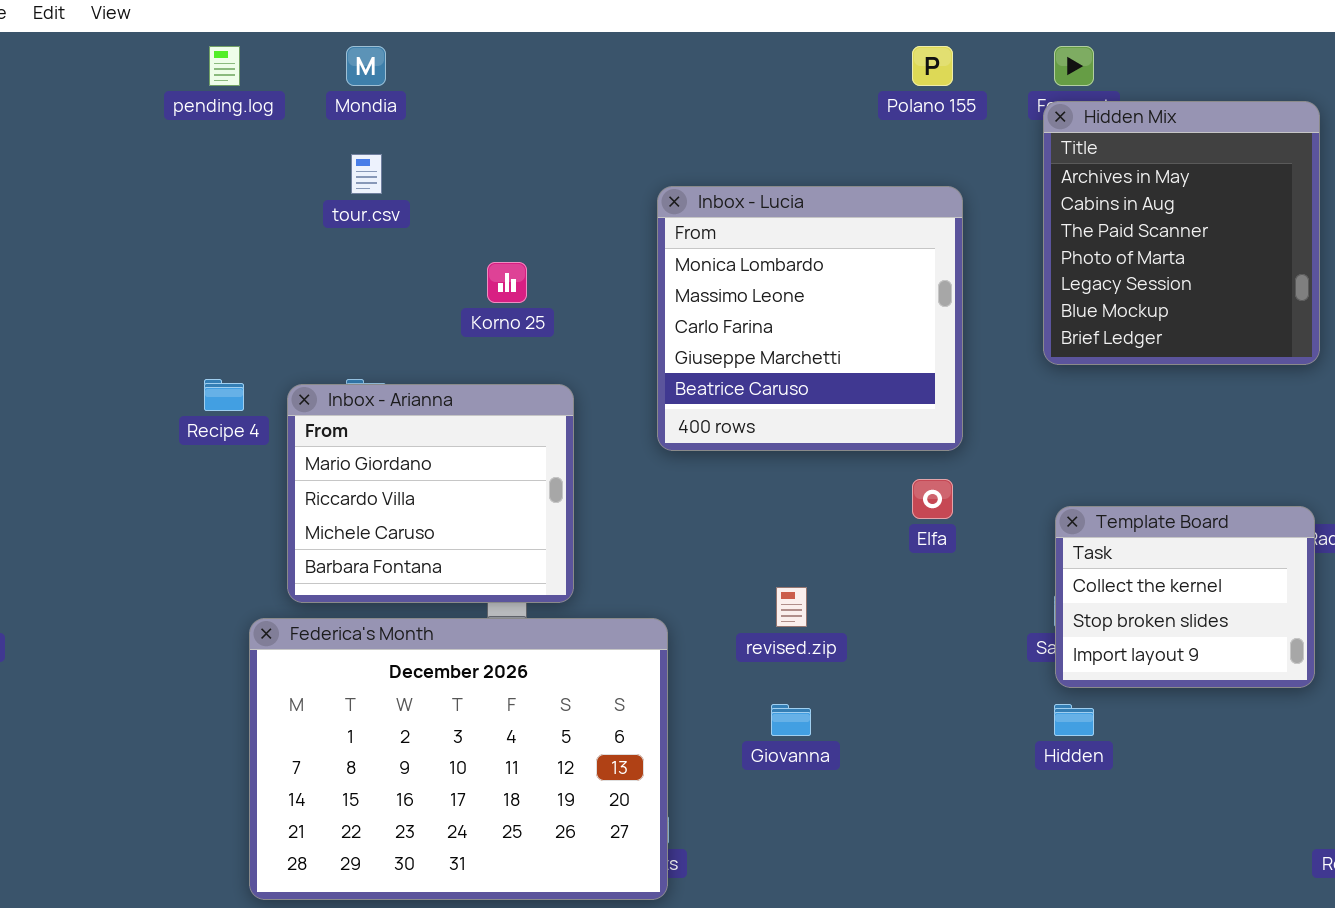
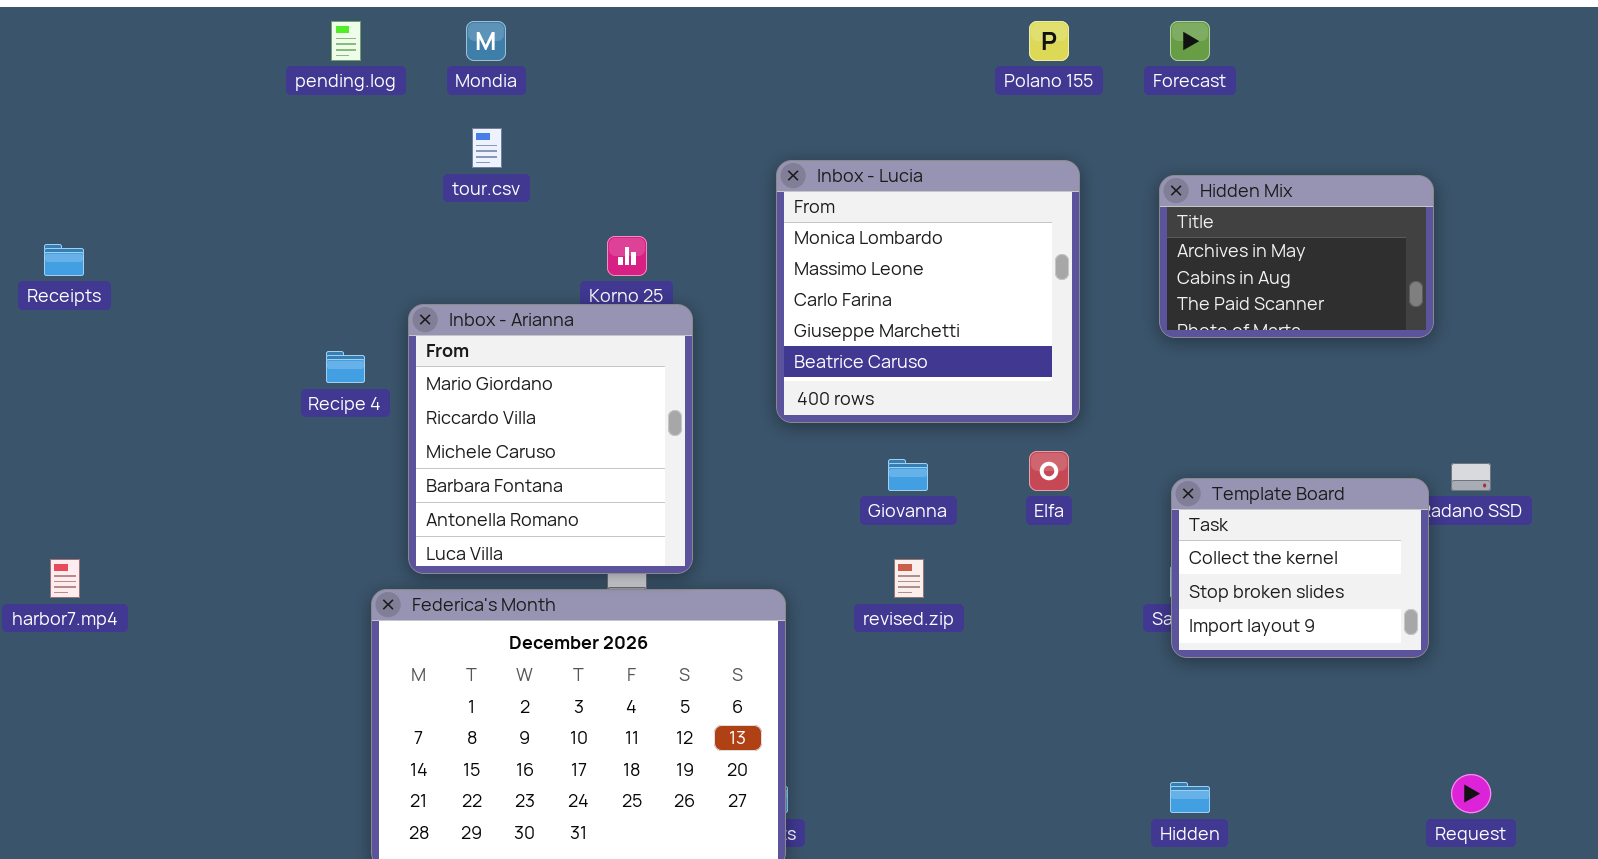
Hidden Mix: [1043,101,1320,365] -> [1159,175,1434,338], resized
Inbox - Arianna: [287,384,574,603] -> [408,304,693,574], resized
Giovanna: [771,704,811,736] -> [888,459,928,491], moved
Hidden: [1054,704,1094,736] -> [1170,782,1210,813], moved

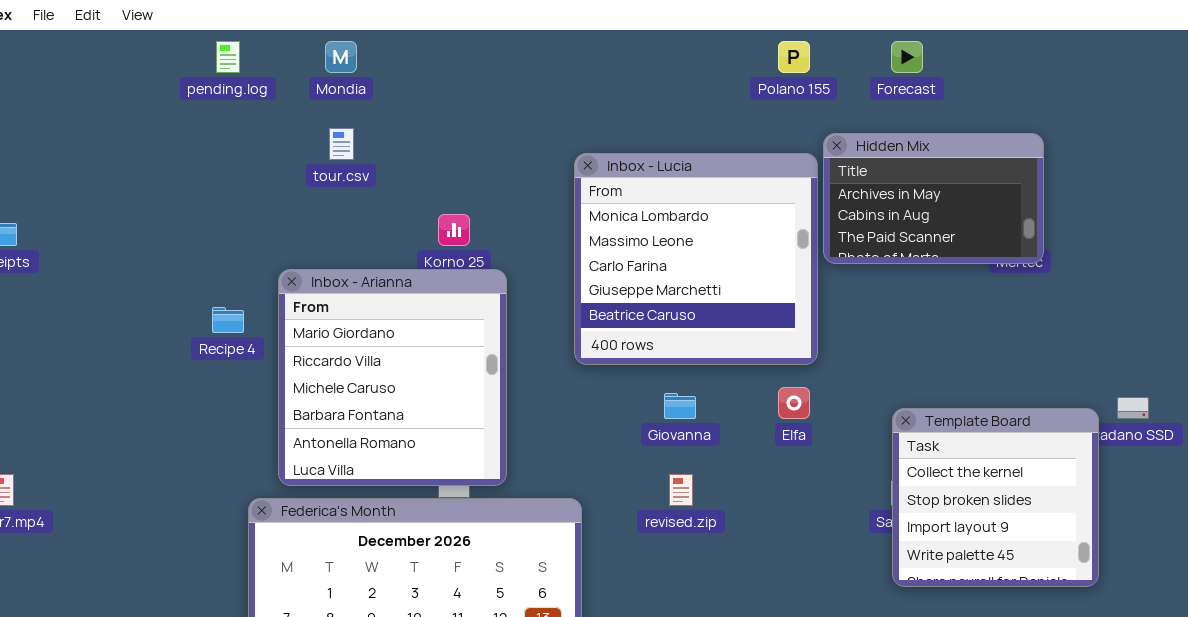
Hidden Mix: [1159,175,1434,338] -> [823,133,1044,264], moved
Template Board: [1171,478,1429,658] -> [892,408,1099,587], resized

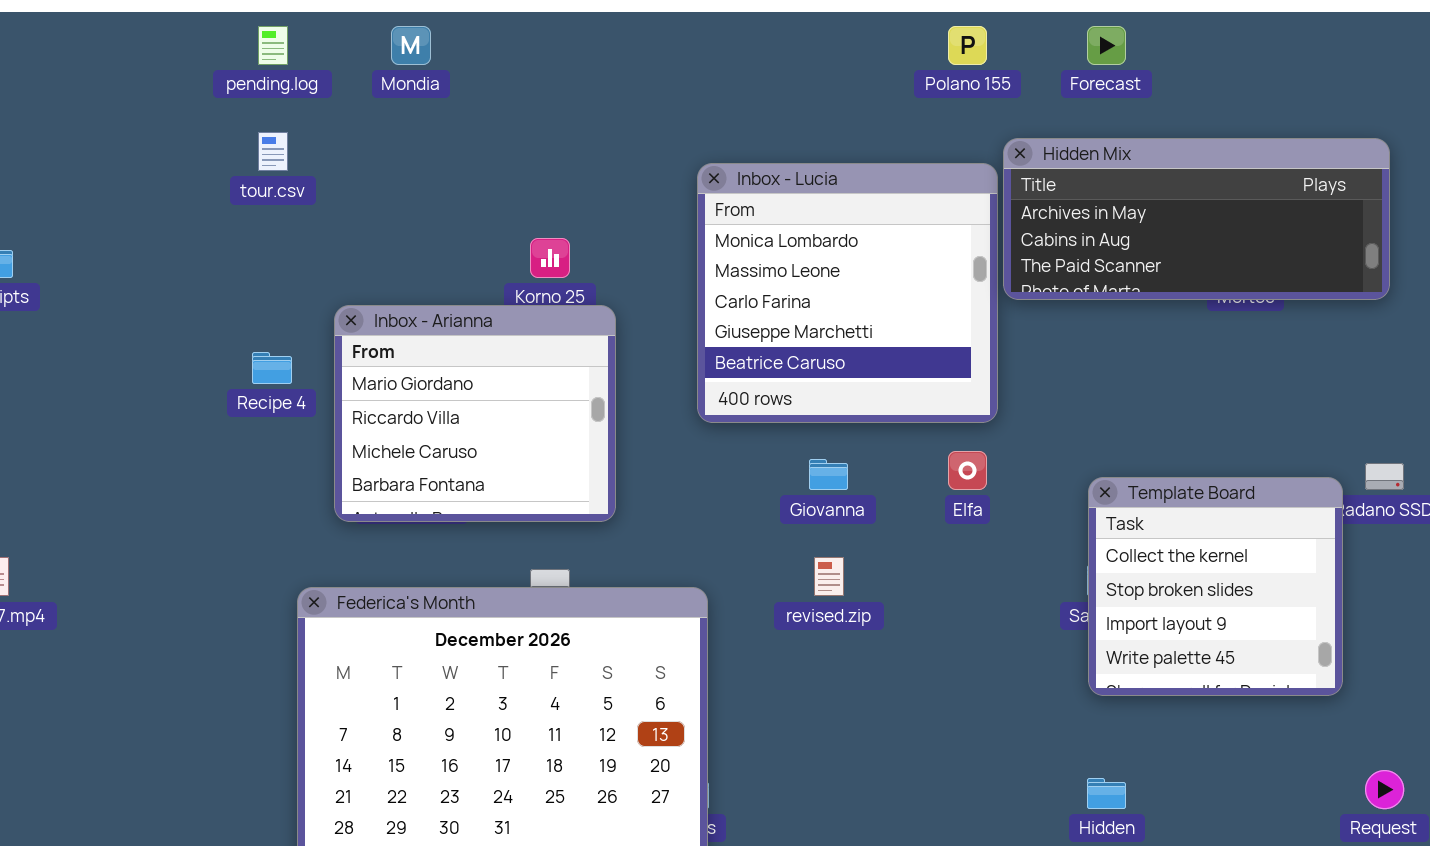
tour.csv: [329,128,354,160] -> [258,132,288,171], moved
Hidden Mix: [823,133,1044,264] -> [1003,138,1390,300], resized
Inbox - Arianna: [278,269,507,486] -> [334,305,616,522], resized

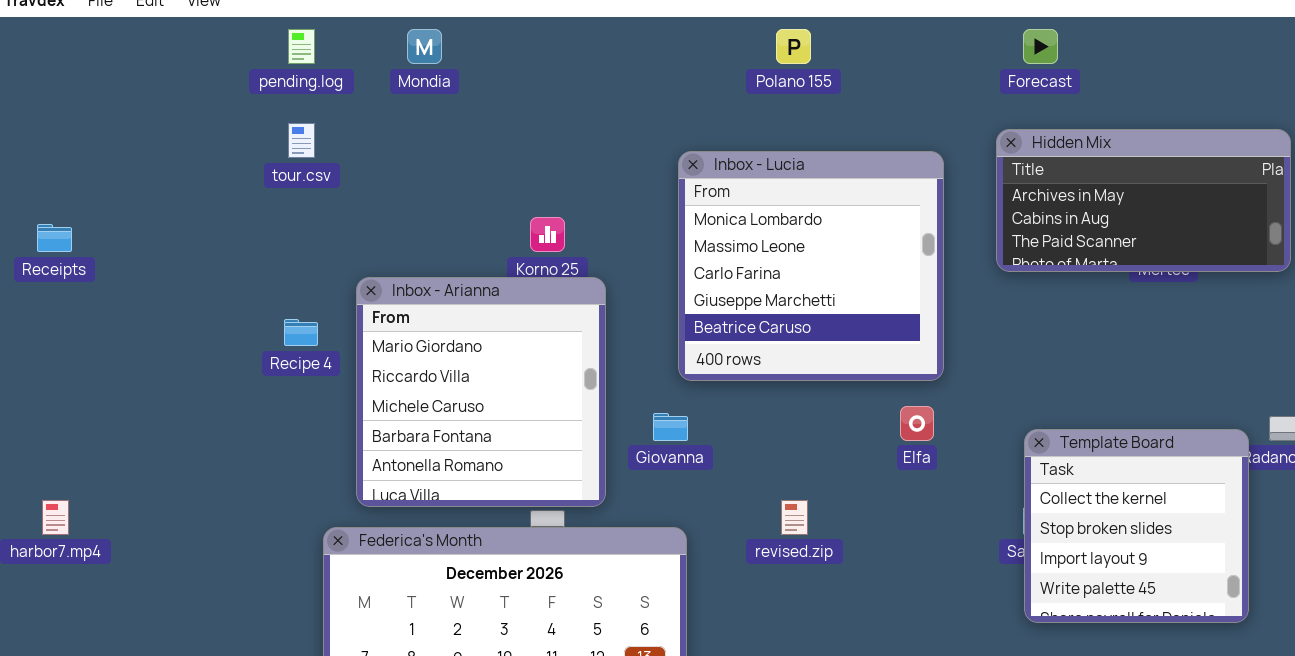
Polano 155: [948,26,987,65] -> [776,29,811,64], moved
Hidden Mix: [1003,138,1390,300] -> [996,129,1291,272], resized
Inbox - Arianna: [334,305,616,522] -> [356,277,606,507], resized
Giovanna: [809,459,848,490] -> [653,413,688,441], moved

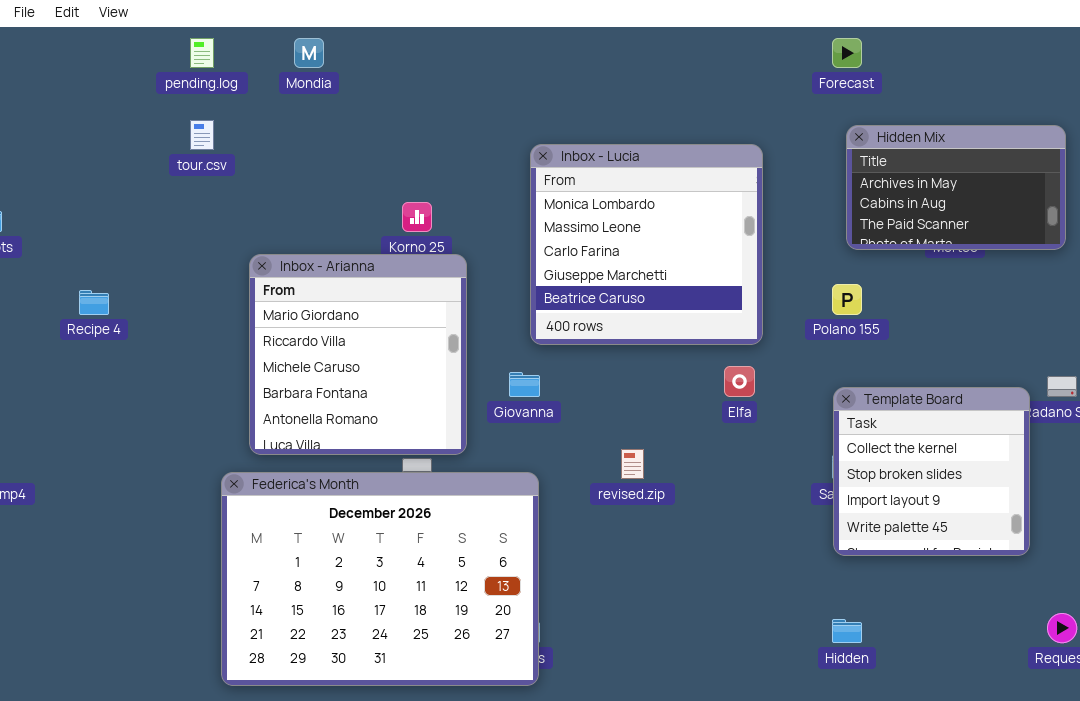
Polano 155: [776,29,811,64] -> [832,284,862,315], moved
Hidden Mix: [996,129,1291,272] -> [846,125,1066,250], resized
Recipe 4: [284,319,318,346] -> [79,290,109,315], moved

